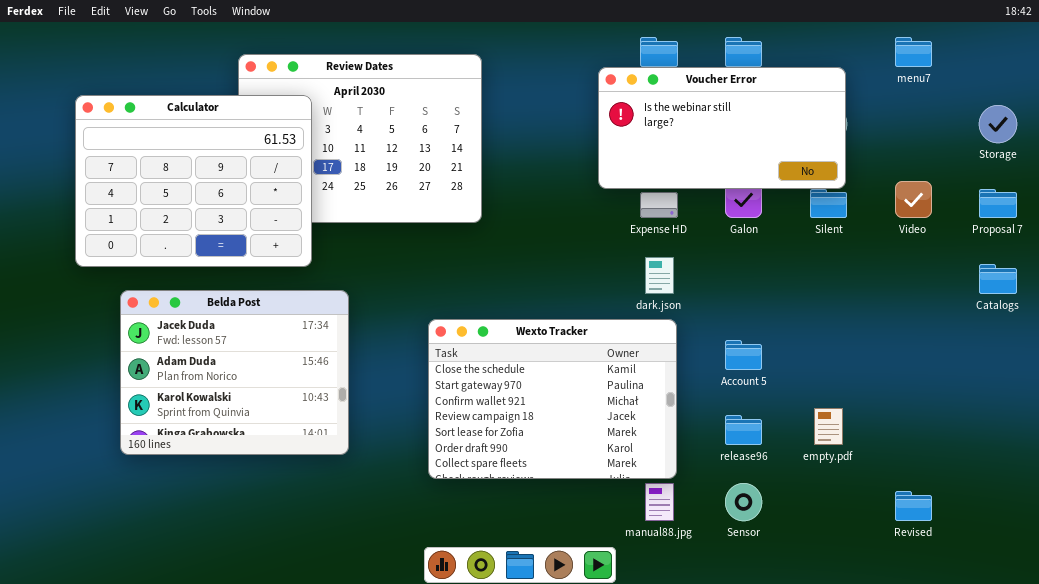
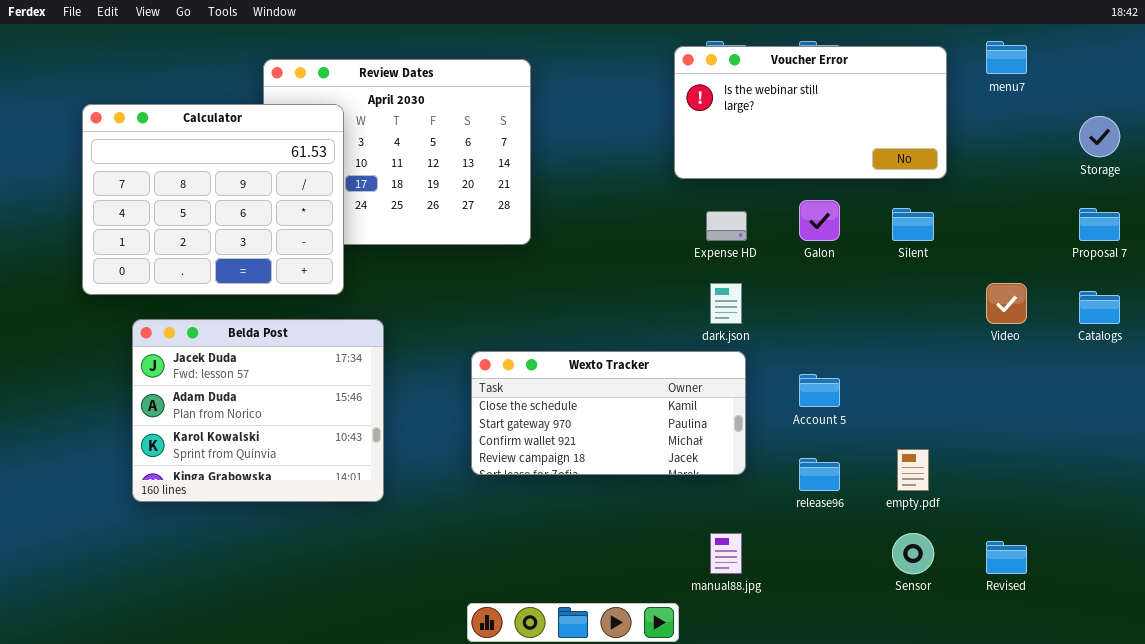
Voucher Error: [598,67,846,189] -> [674,46,947,179], moved
Video: [895,181,932,218] -> [986,283,1027,324], moved
Wexto Tracker: [428,319,677,479] -> [471,351,746,475], resized
Sensor: [725,483,762,521] -> [892,533,934,574], moved

